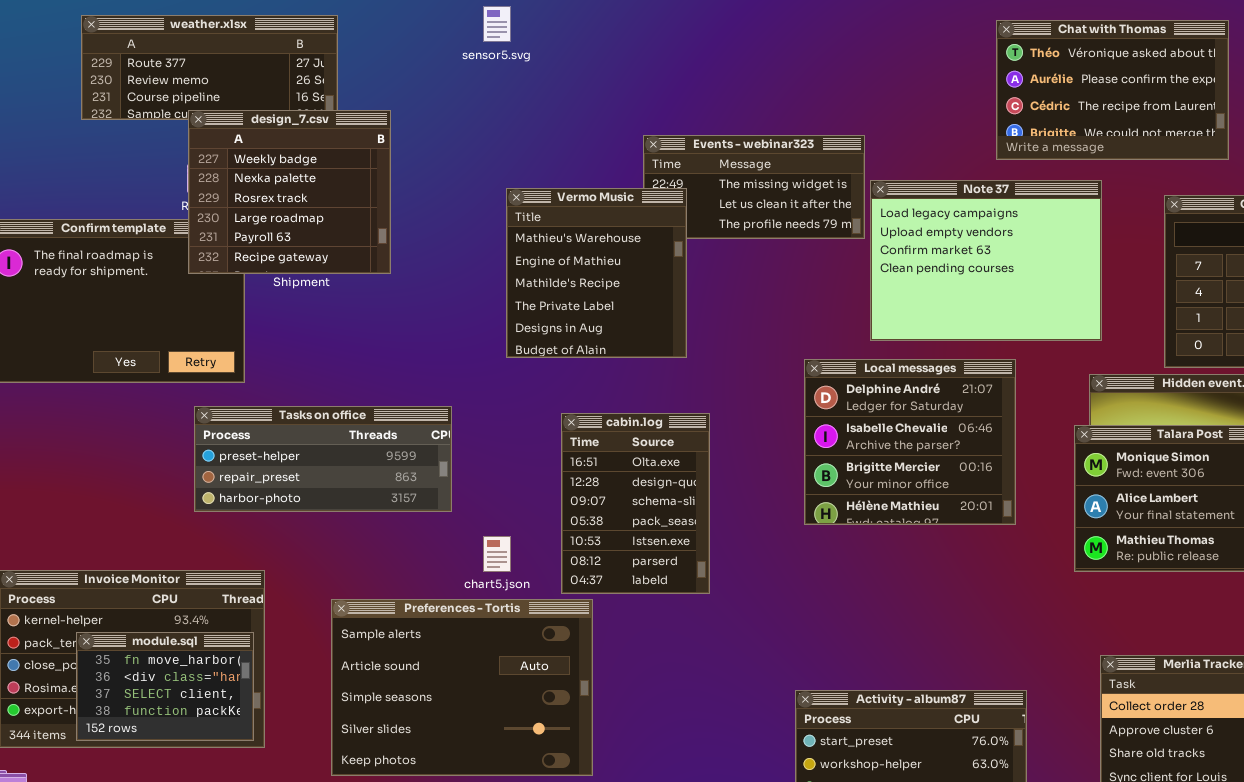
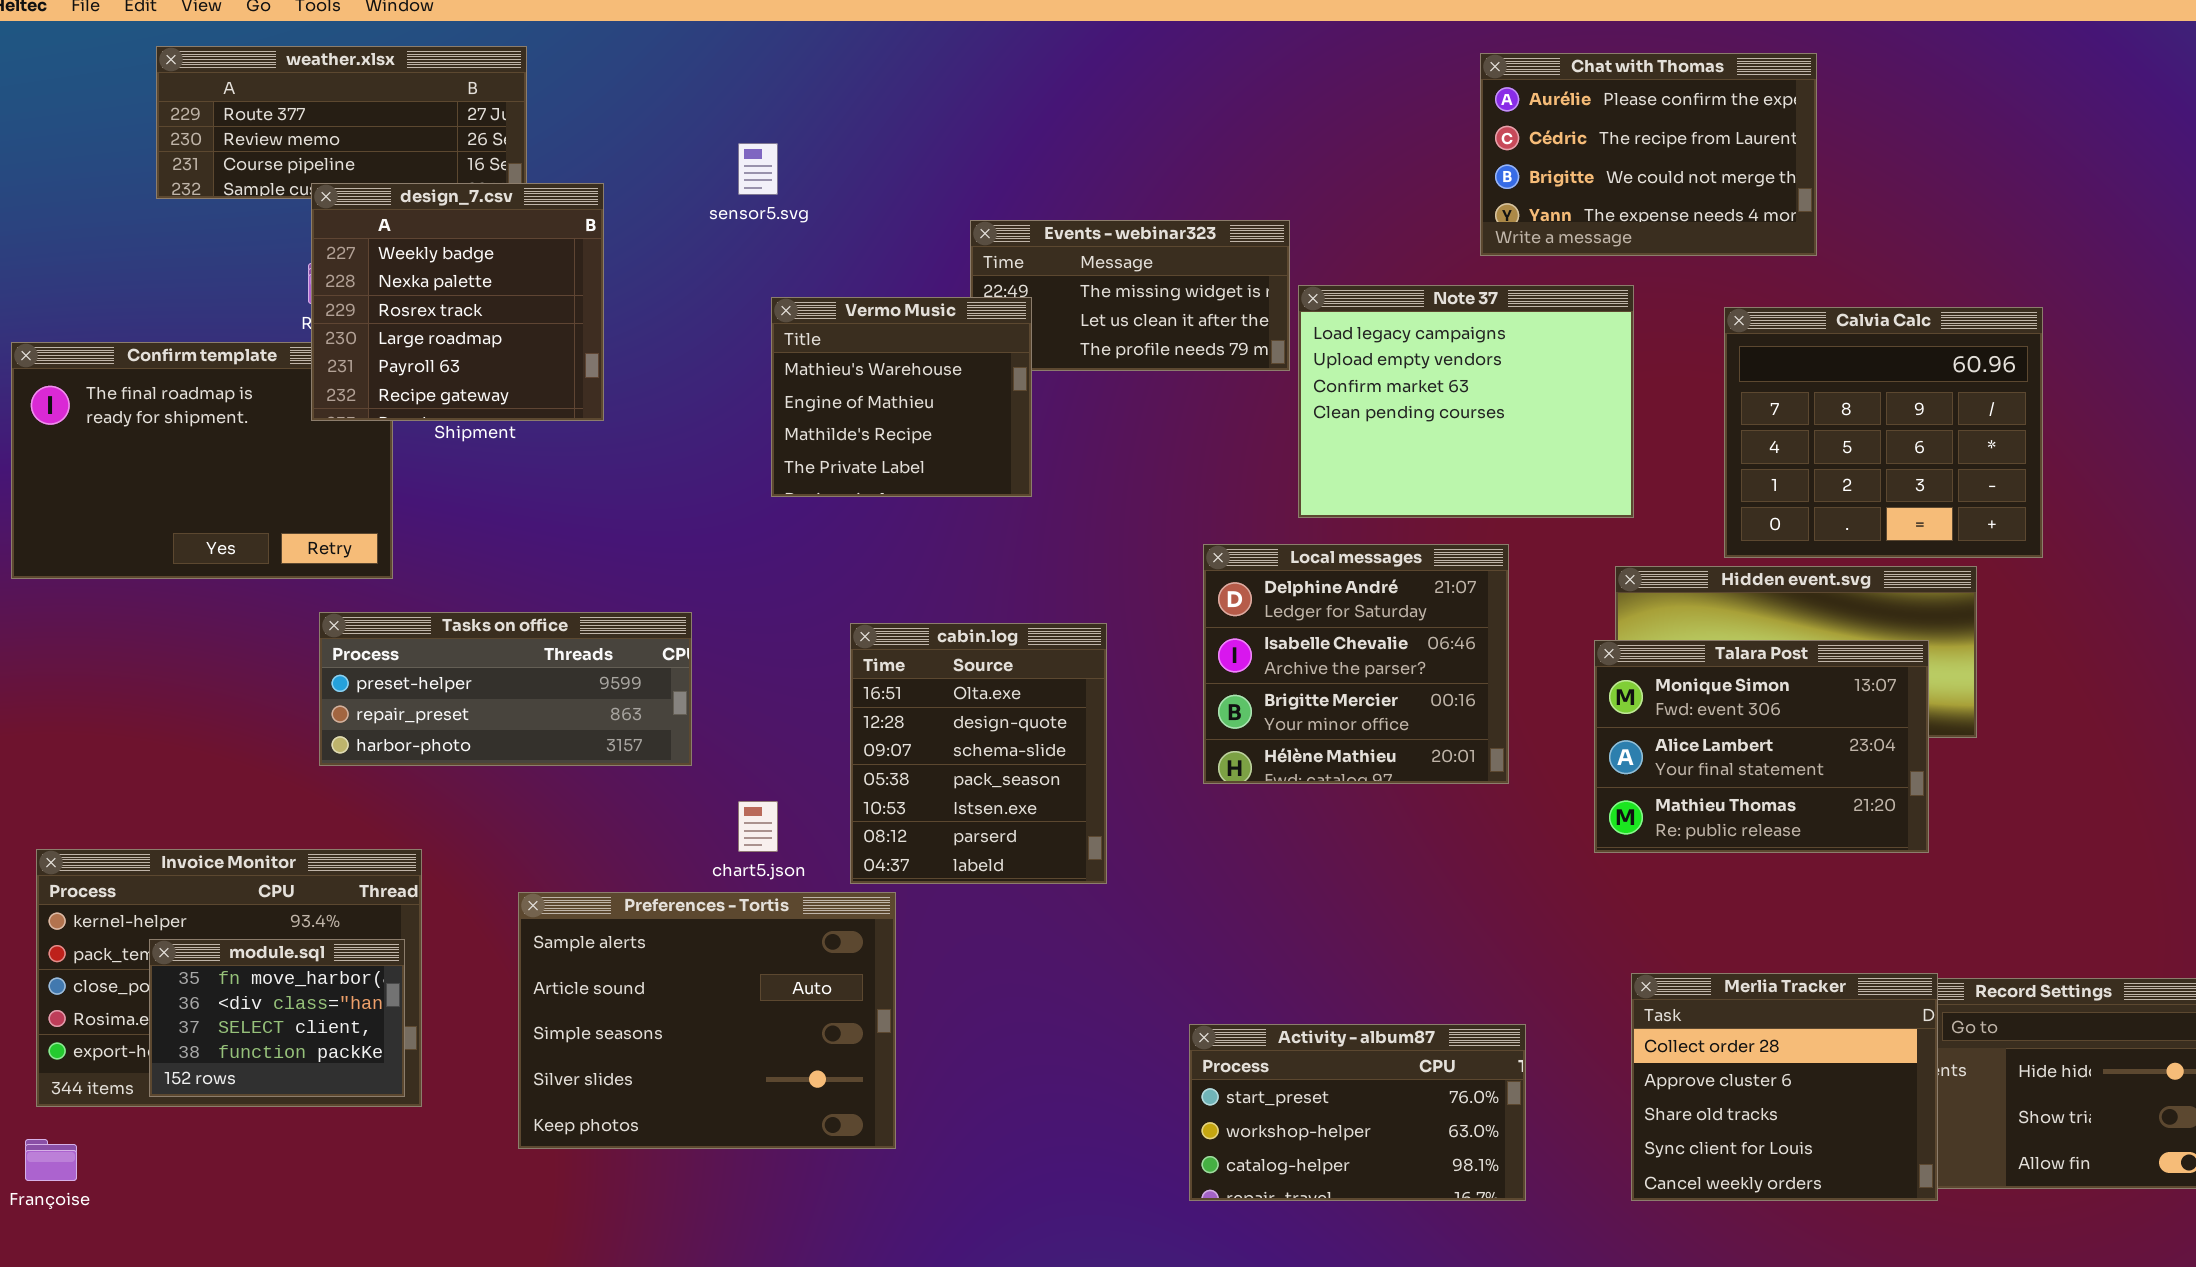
sensor5.svg: [483,6,511,42] -> [738,143,778,195], moved
Chat with Thomas: [996,20,1229,160] -> [1480,53,1817,256], scrolled down 1 row
Vermo Music: [506,188,687,358] -> [771,297,1032,497], resized
cabin.log: [561,413,710,594] -> [850,623,1107,884], resized

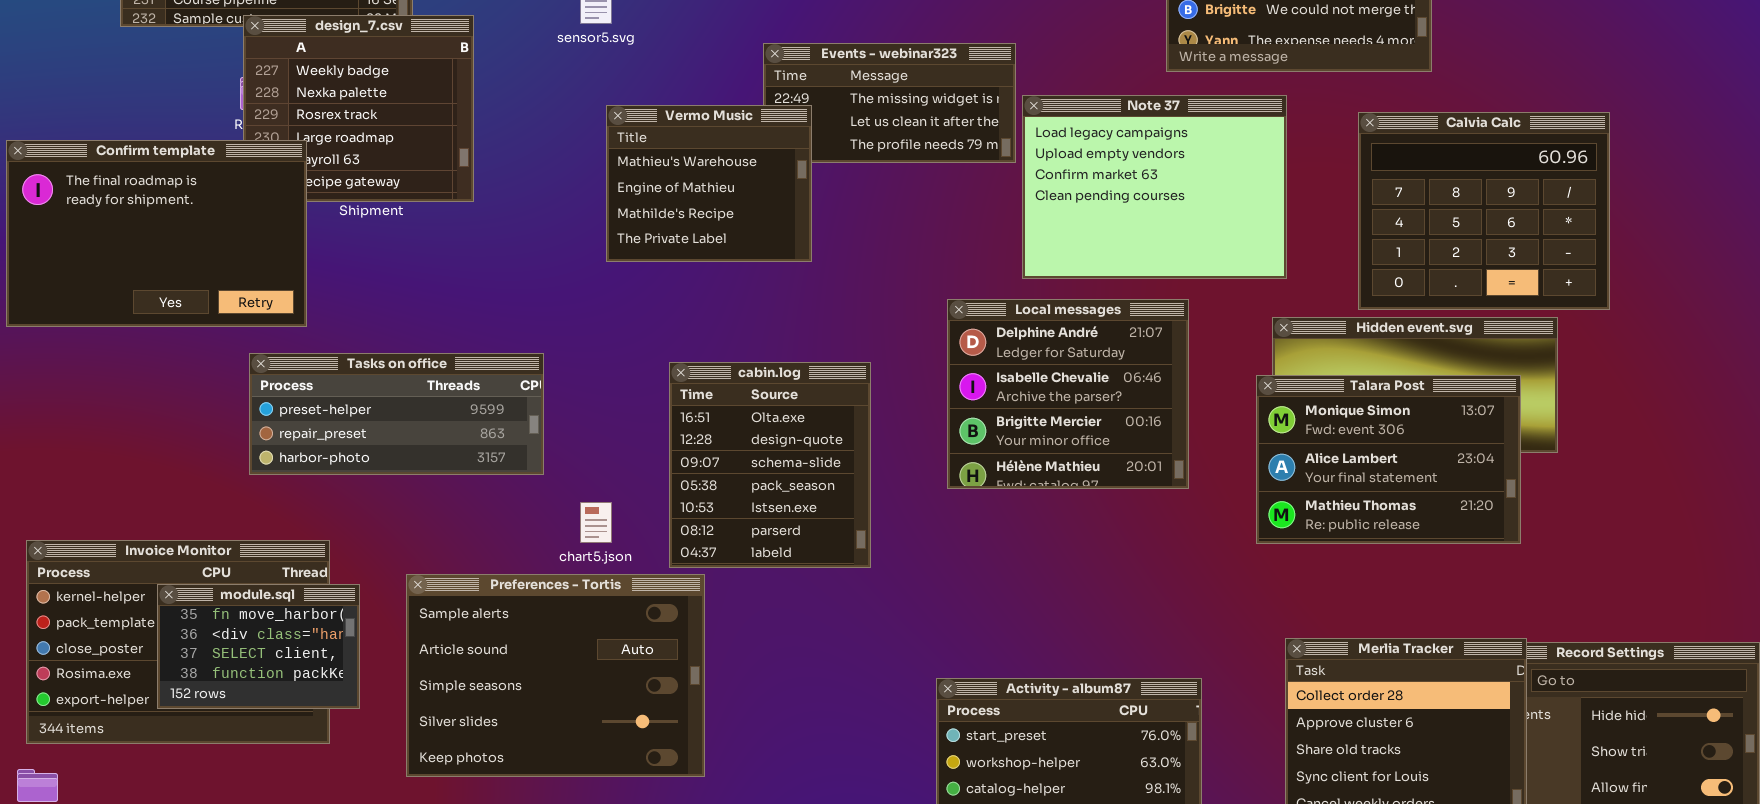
Confirm template: [11,342,393,579] -> [6,140,307,327], raised
module.sql: [149,939,405,1097] -> [157,584,360,709], moved

